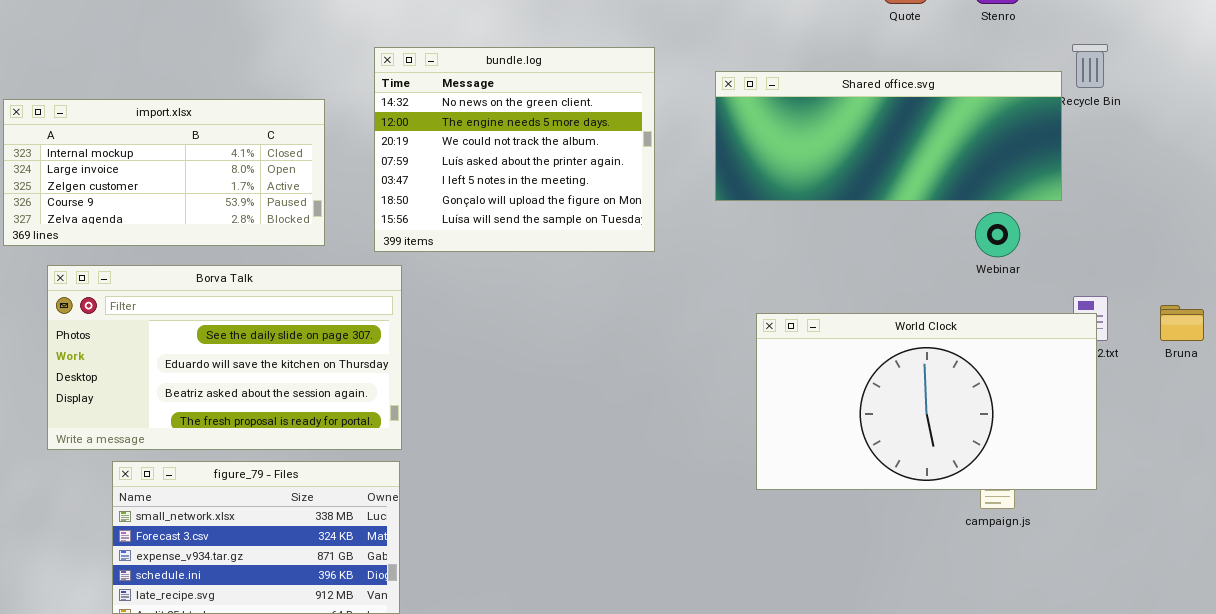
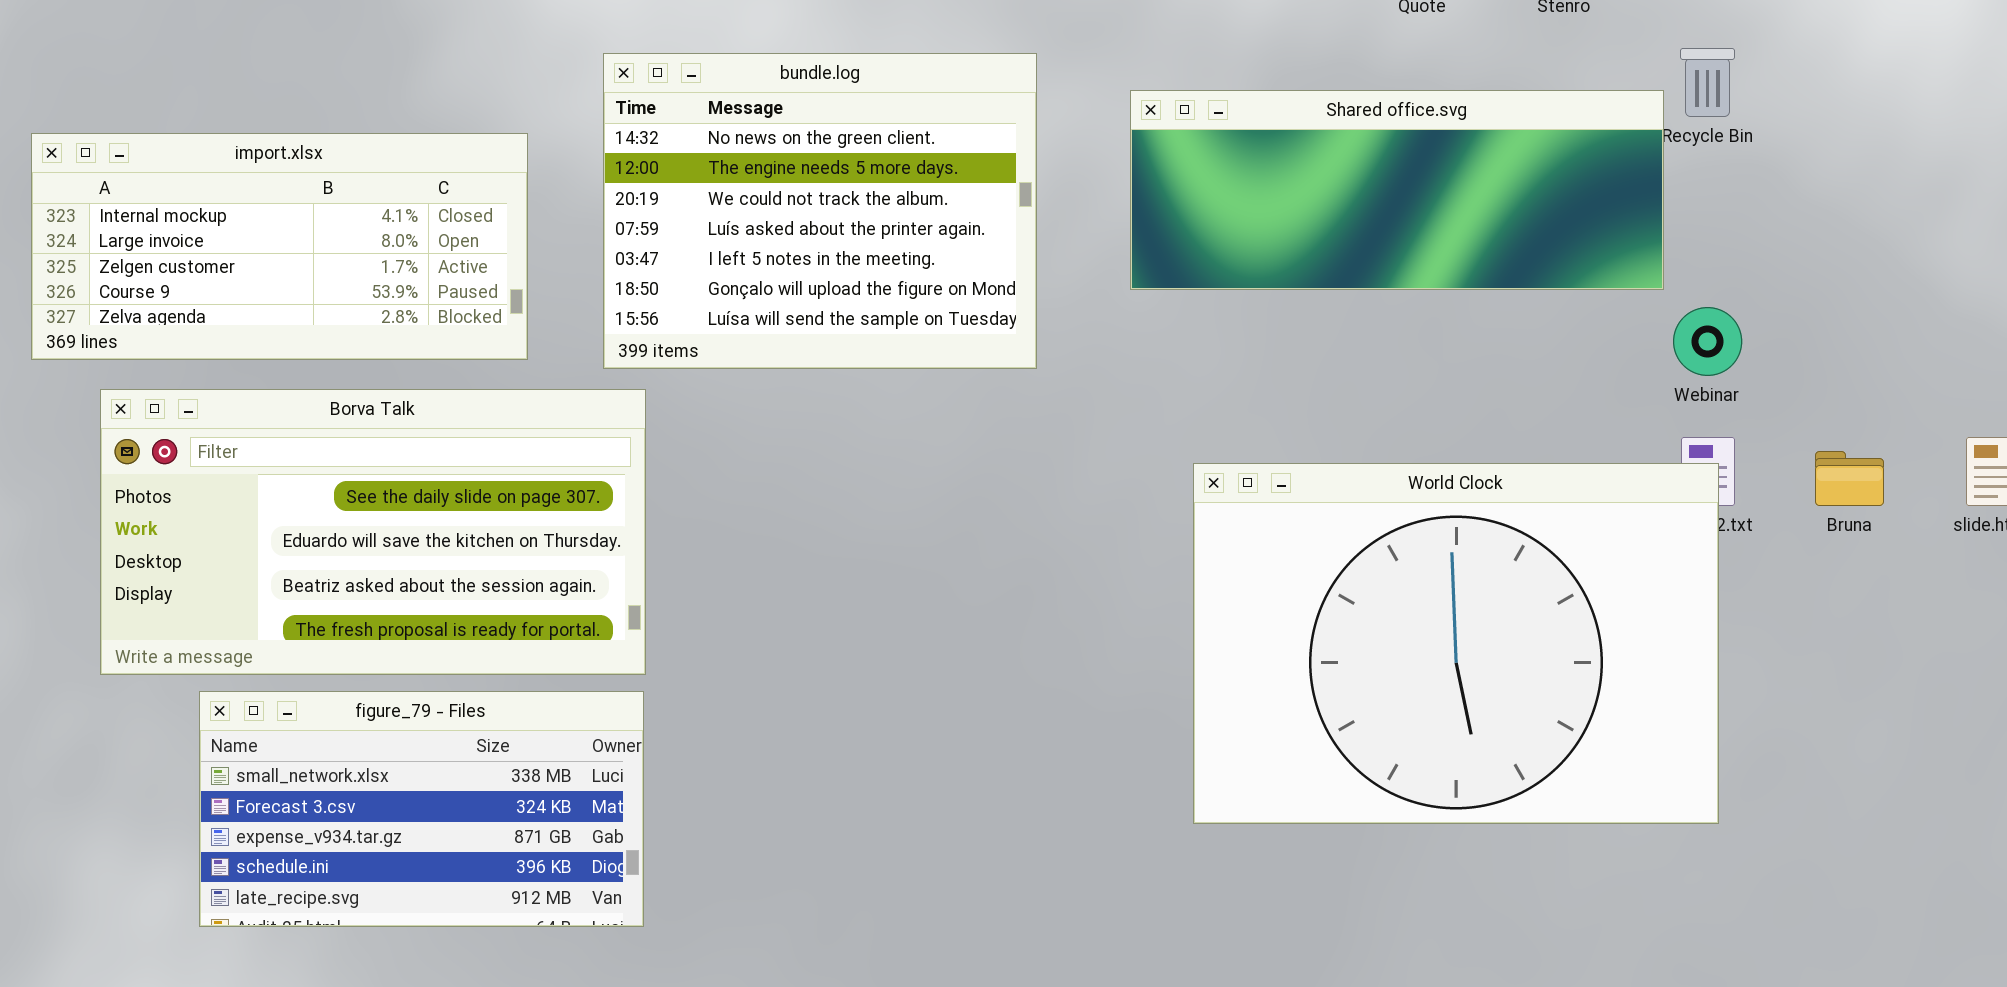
Webinar: [975,212,1020,257] -> [1673,307,1742,376], moved
World Clock: [756,313,1097,490] -> [1193,463,1719,824], resized

